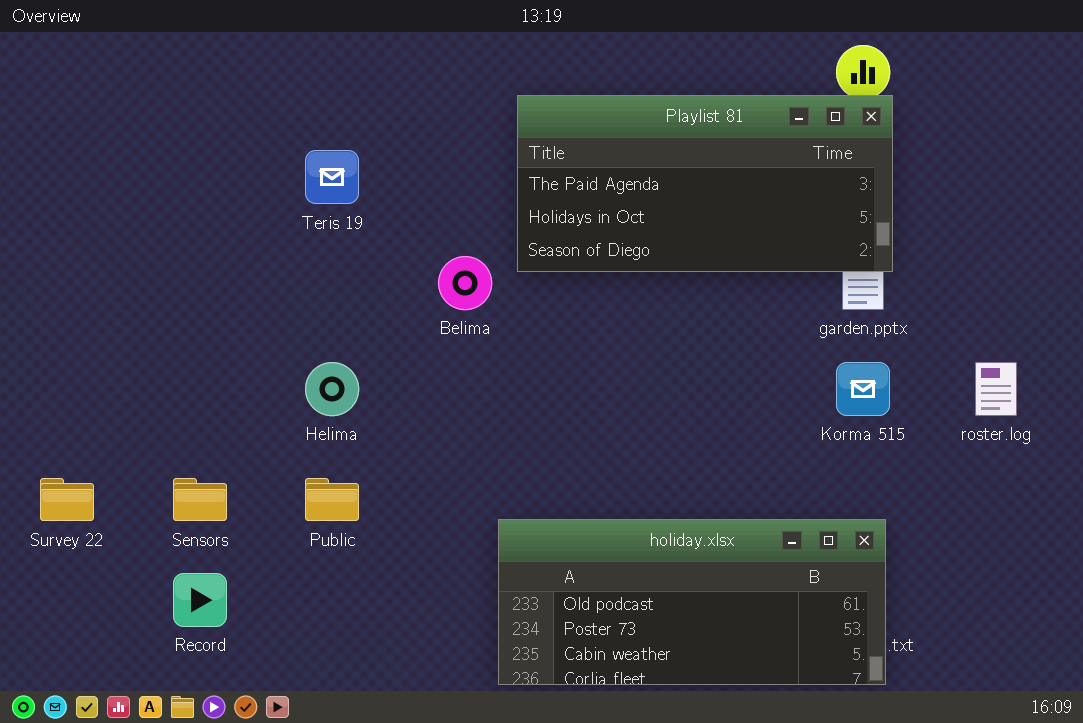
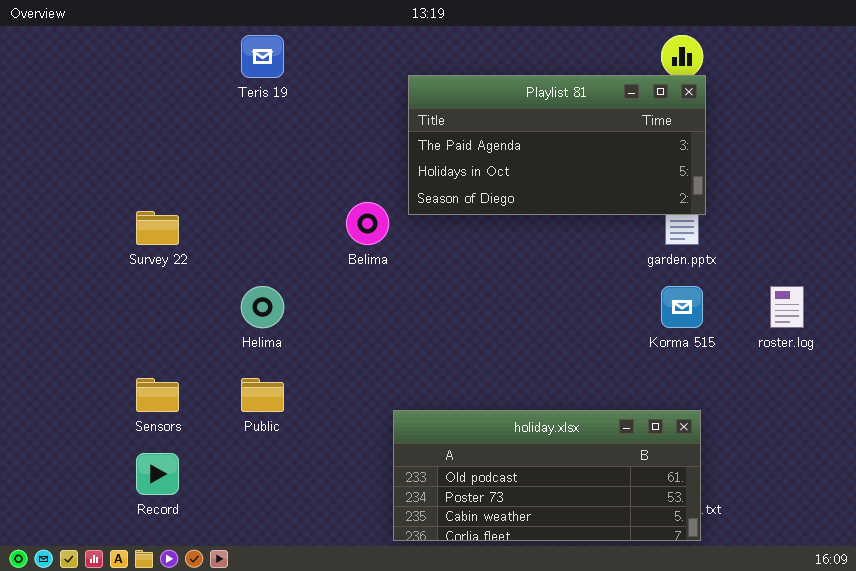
Teris 19: [305,150,359,204] -> [241,35,284,78], moved
Survey 22: [40,478,94,521] -> [136,211,179,245], moved

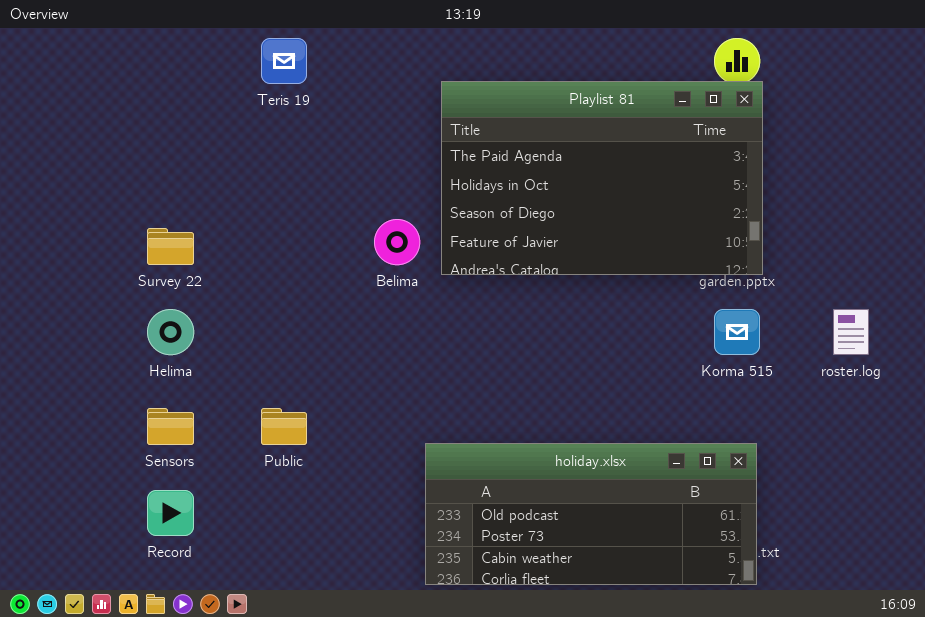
Playlist 81: [408,75,706,215] -> [441,81,763,275], resized
Helima: [241,286,284,328] -> [147,309,194,355], moved

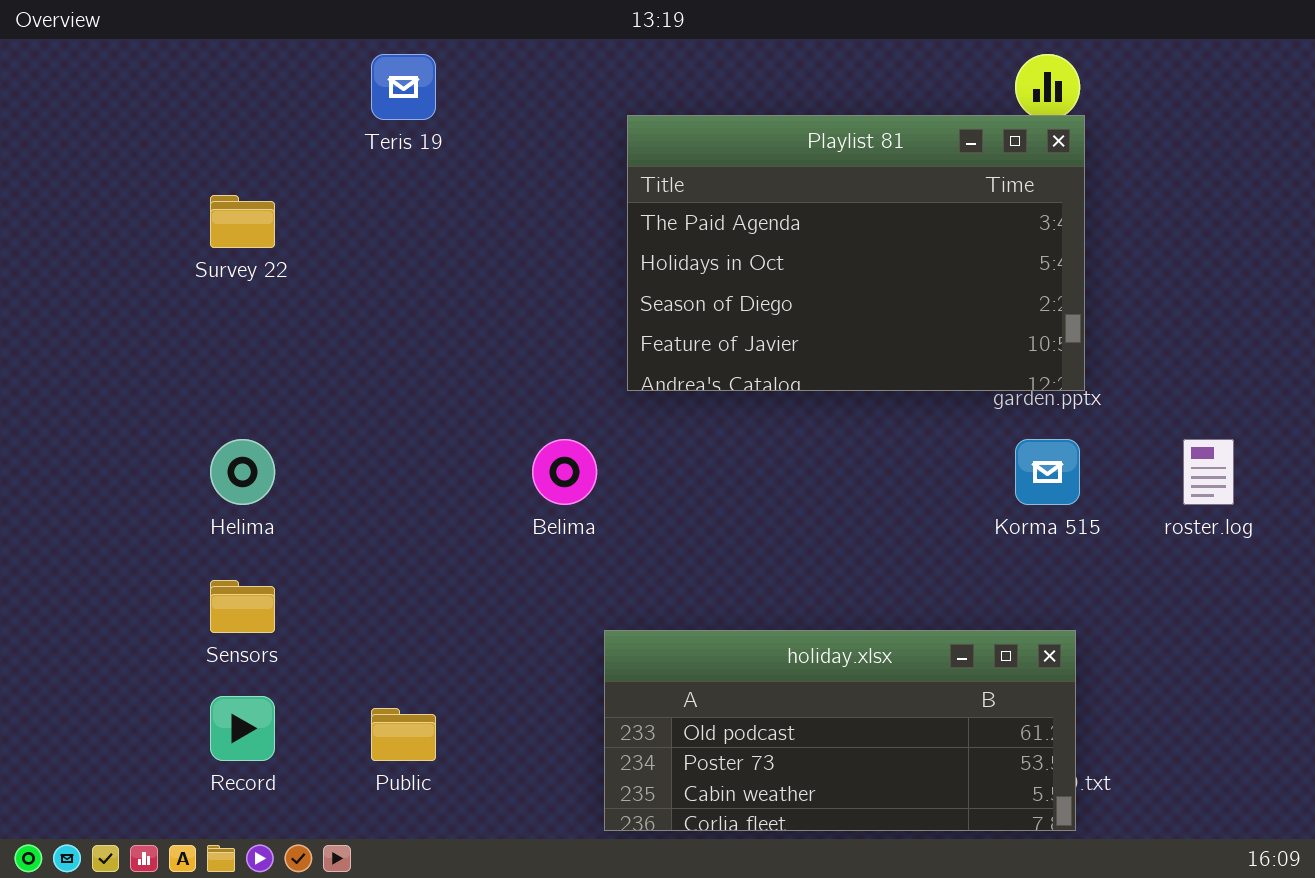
Belima: [374,219,420,265] -> [532,439,597,505], moved
Survey 22: [147,228,194,265] -> [210,195,275,248], moved
Public: [261,408,307,445] -> [371,708,436,761], moved

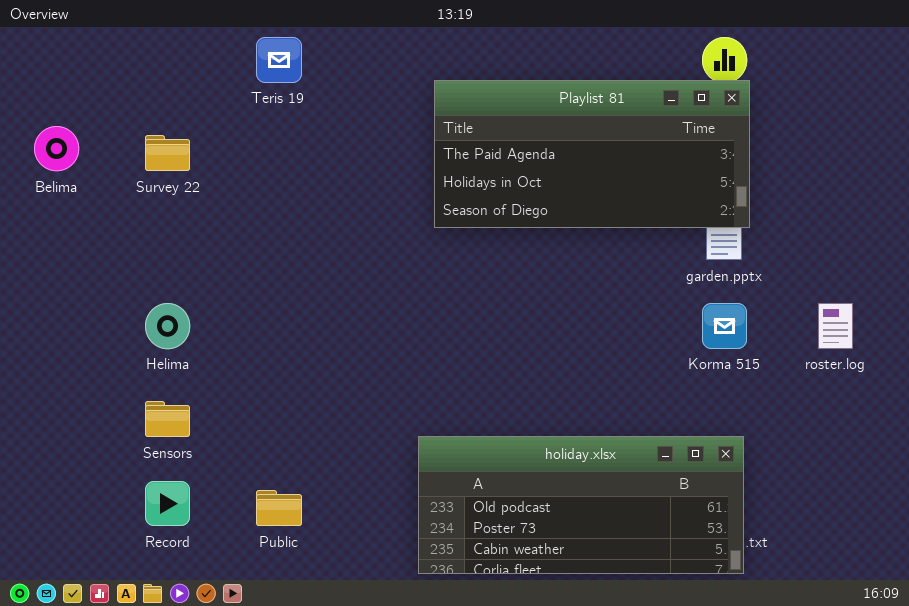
Playlist 81: [627,115,1085,391] -> [434,80,750,228], resized
Belima: [532,439,597,505] -> [34,126,79,171], moved

